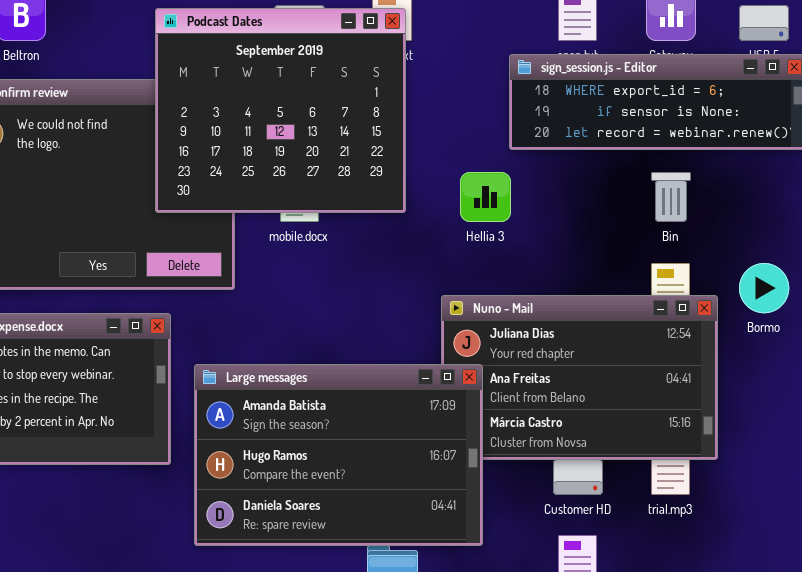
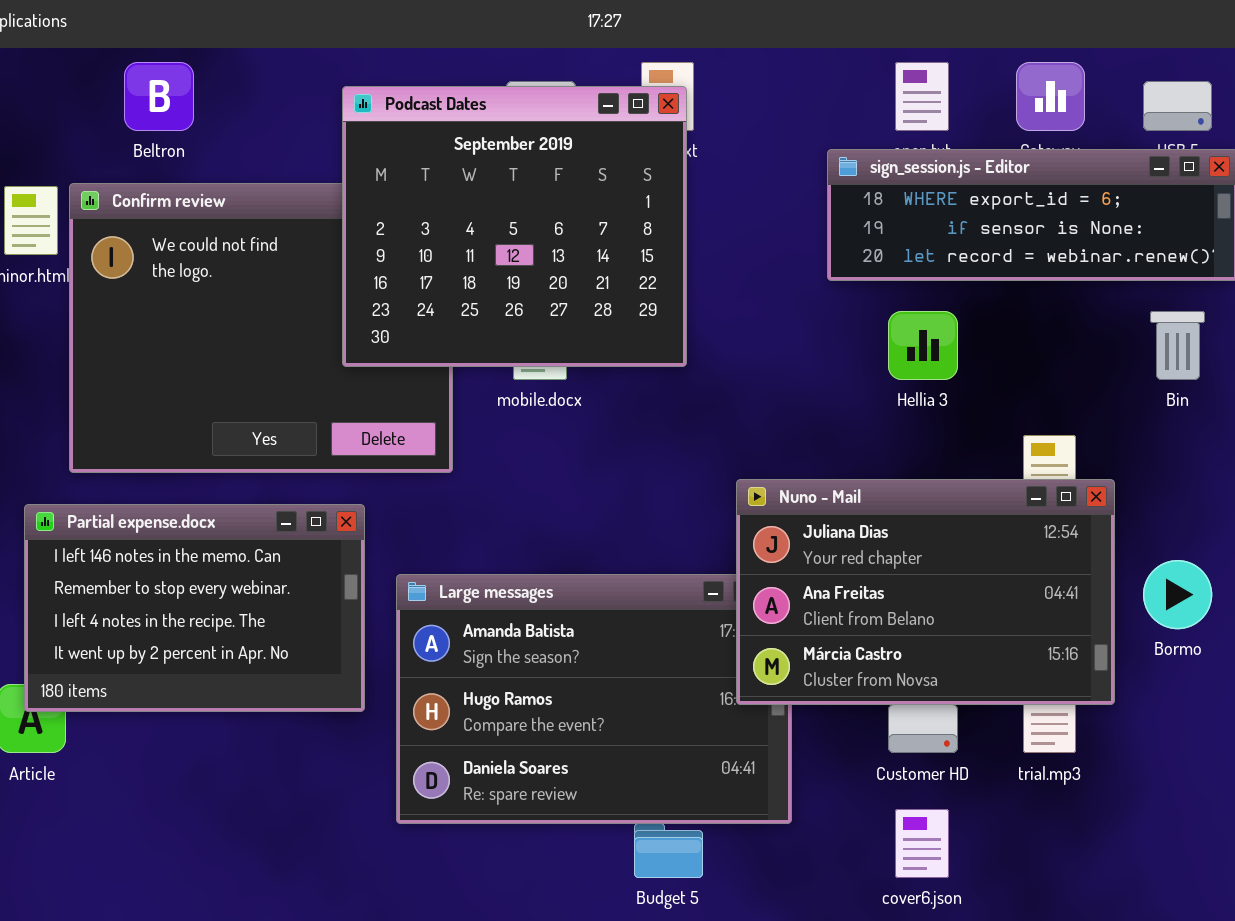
Hellia 3: [460,172,511,222] -> [888,311,958,380], moved
Bin: [651,172,691,222] -> [1150,311,1205,380], moved
Bormo: [739,263,789,313] -> [1143,560,1212,629], moved
Nuno - Mail: [441,295,718,460] -> [736,479,1115,705], raised

